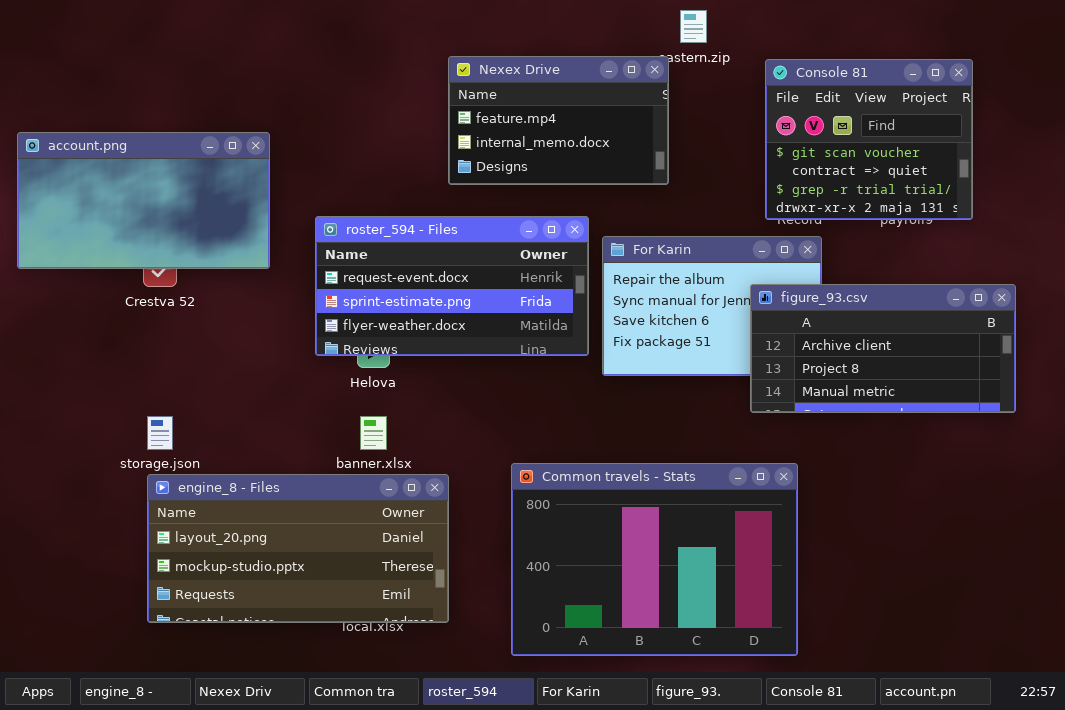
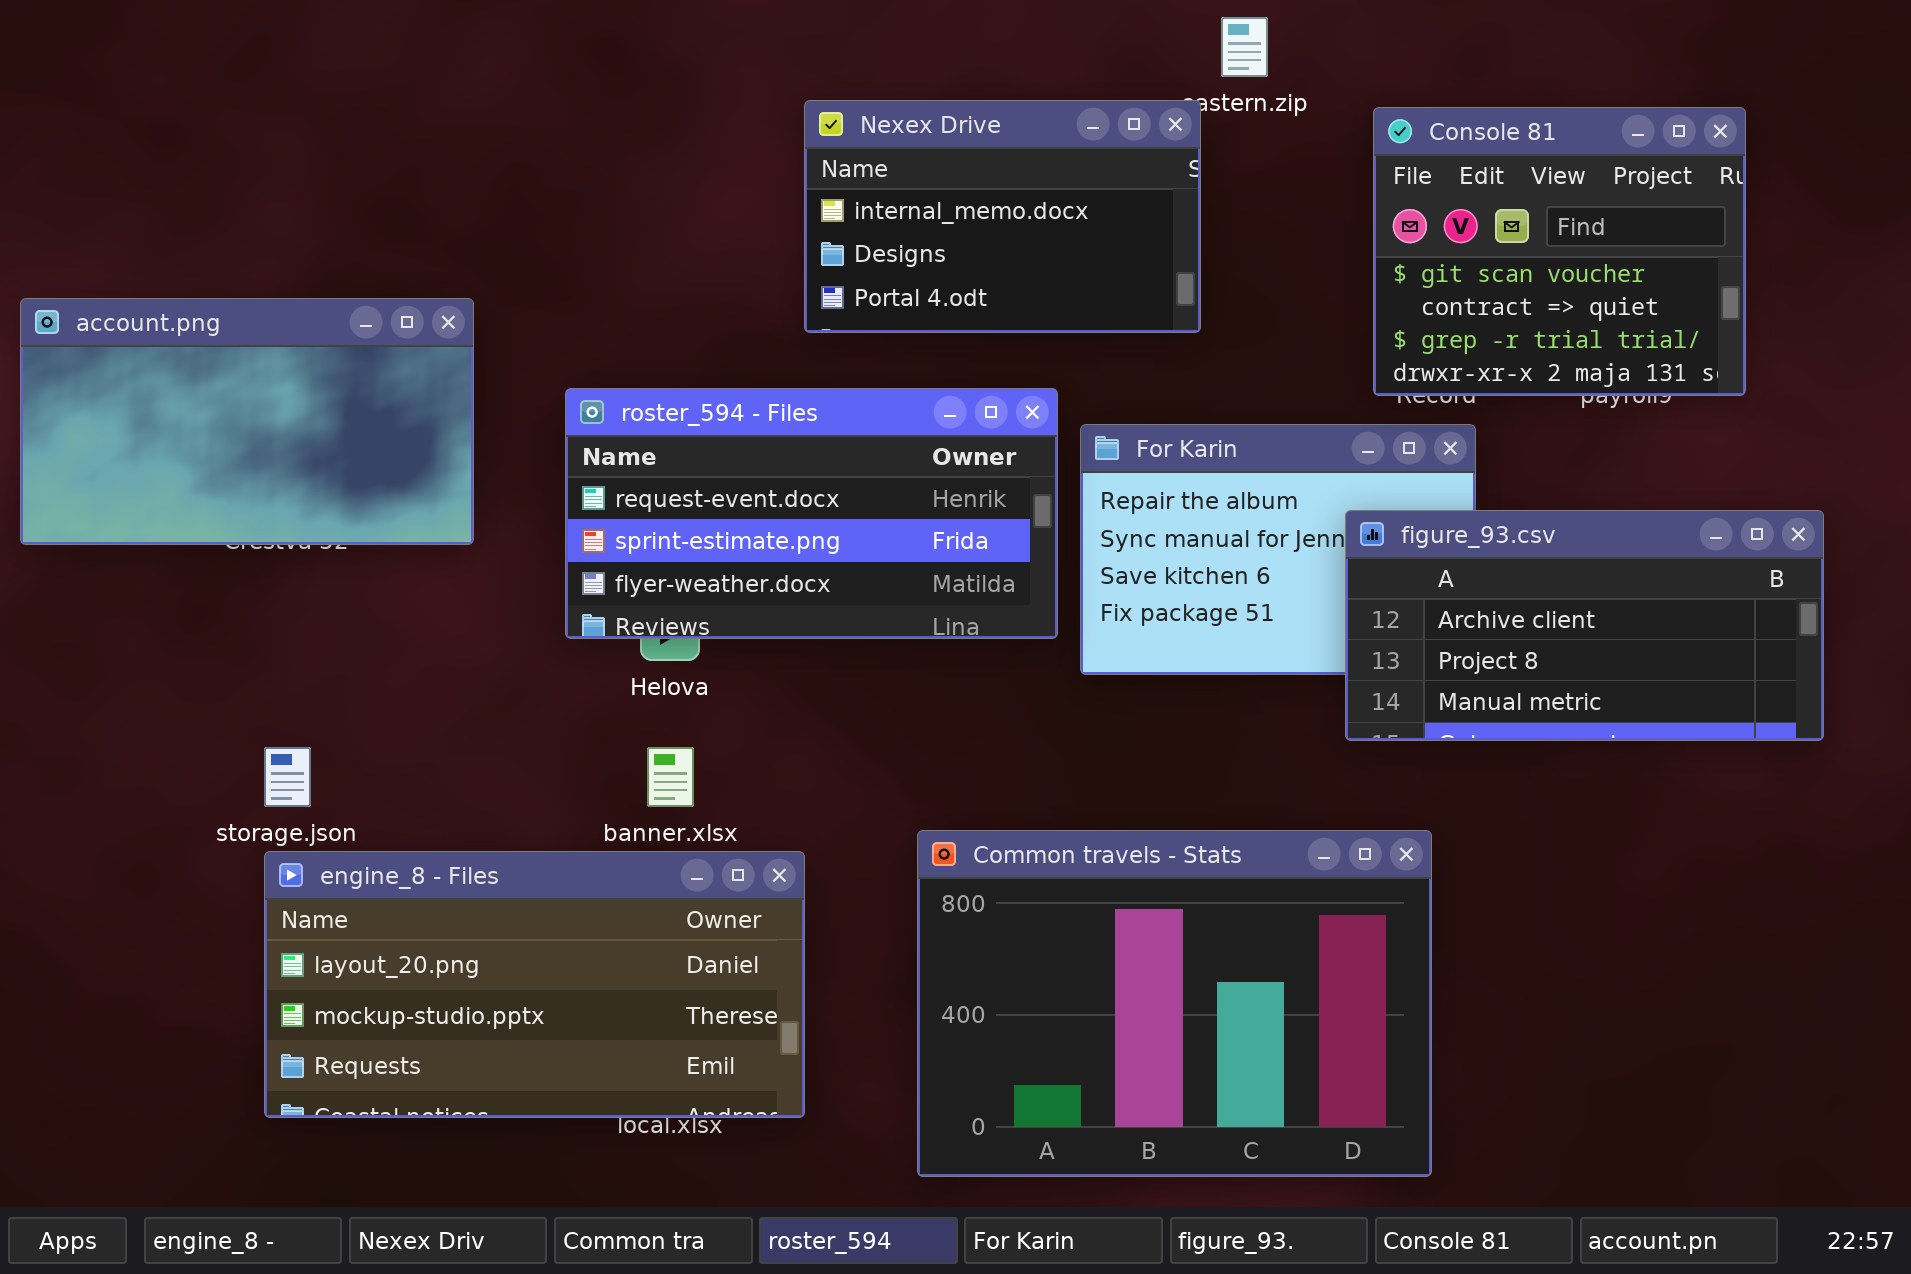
Nexex Drive: [448,56,669,185] -> [804,100,1201,333], scrolled down 1 row
account.png: [17,132,270,269] -> [20,298,474,545], moved

